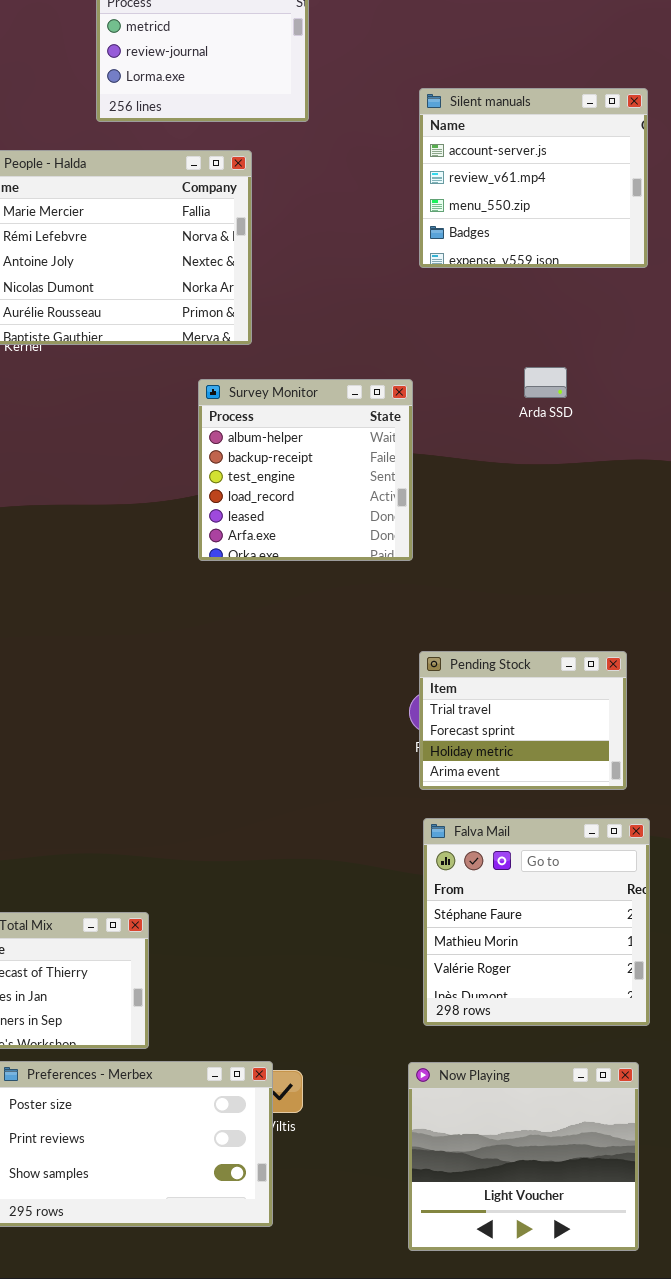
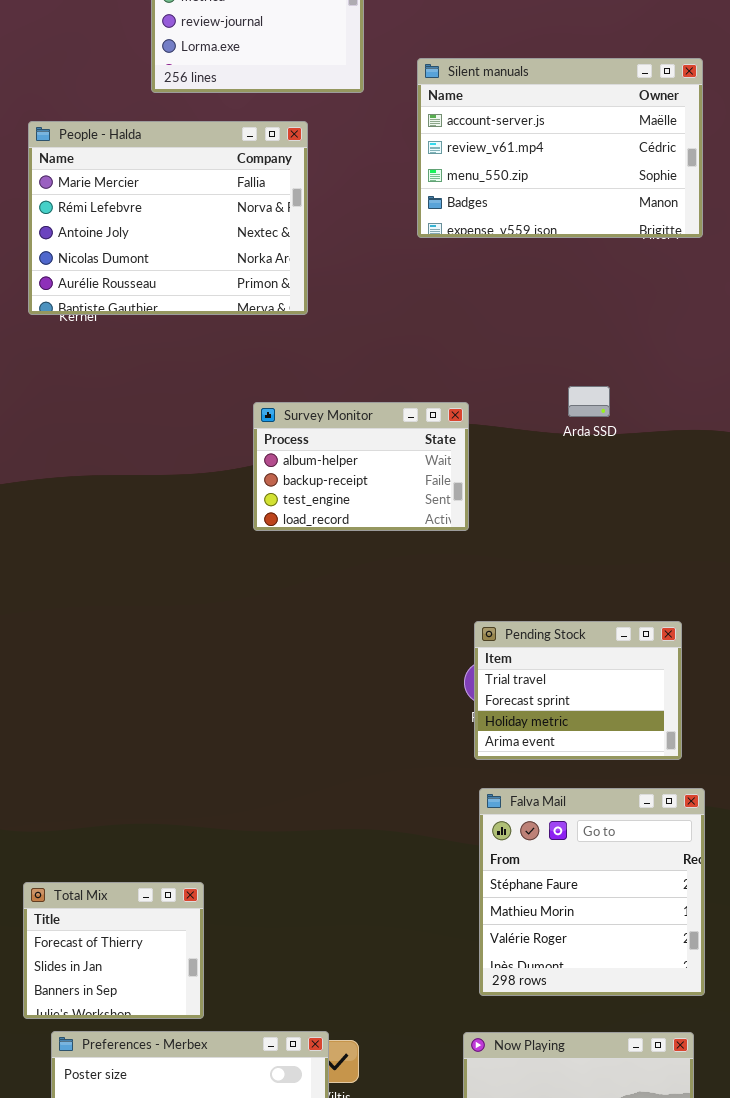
Silent manuals: [419,88,648,268] -> [417,58,703,238], resized
Arda SSD: [524,367,567,398] -> [568,386,610,417], moved
Survey Monitor: [198,379,413,561] -> [253,402,469,531], resized

